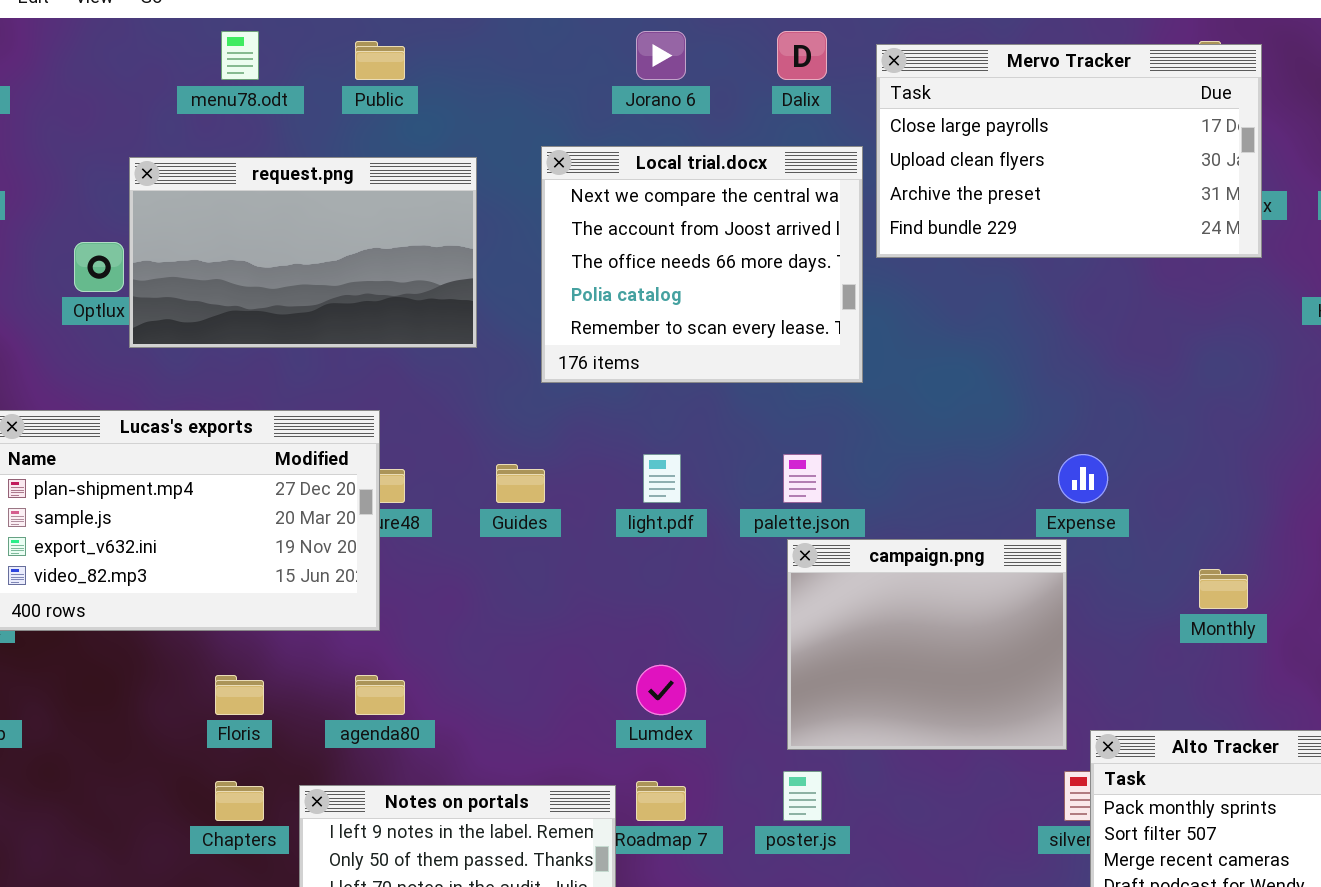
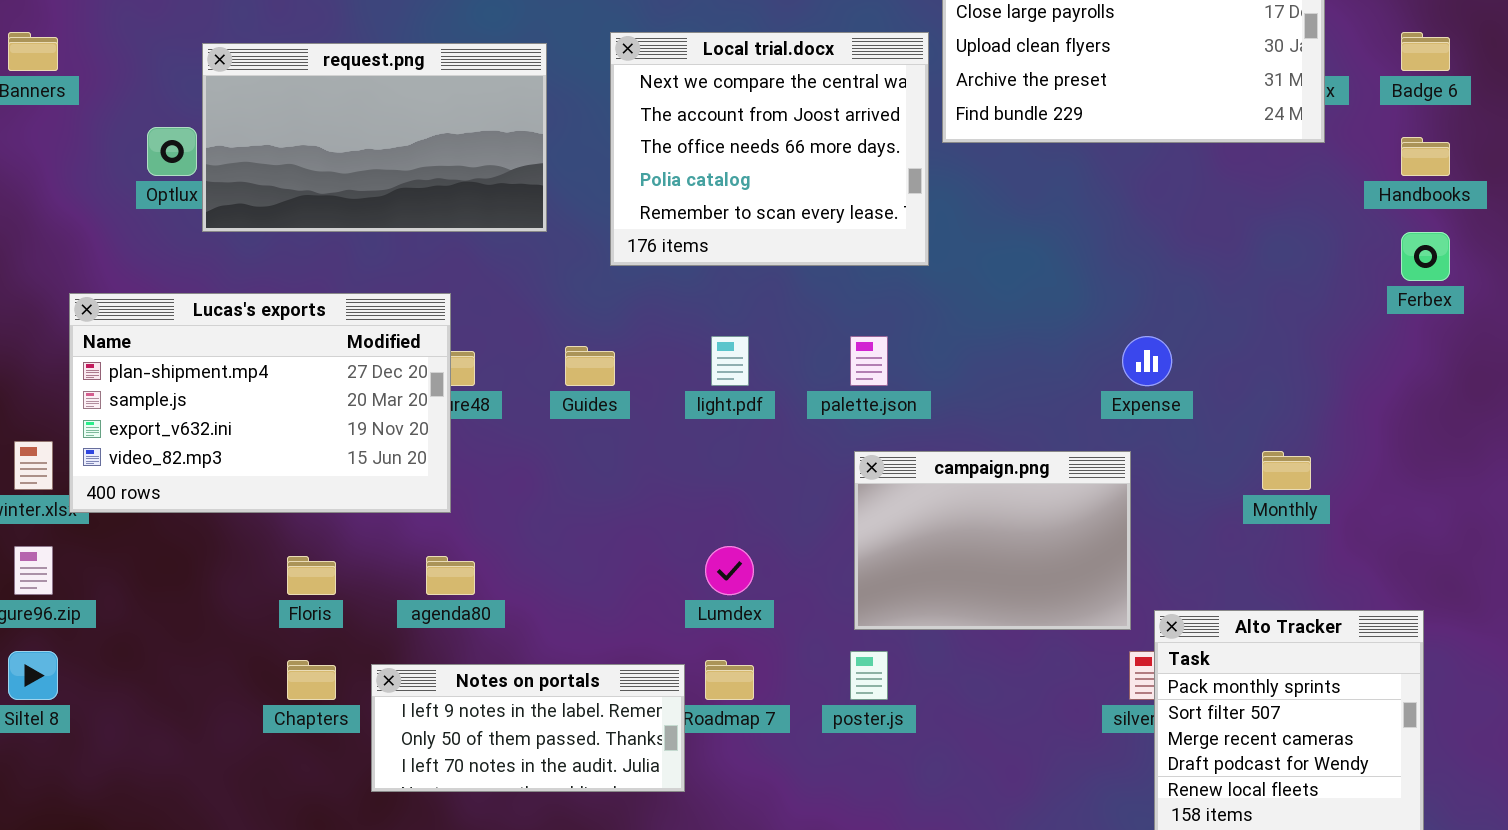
campaign.png: [787,539,1067,750] -> [854,451,1131,630], resized

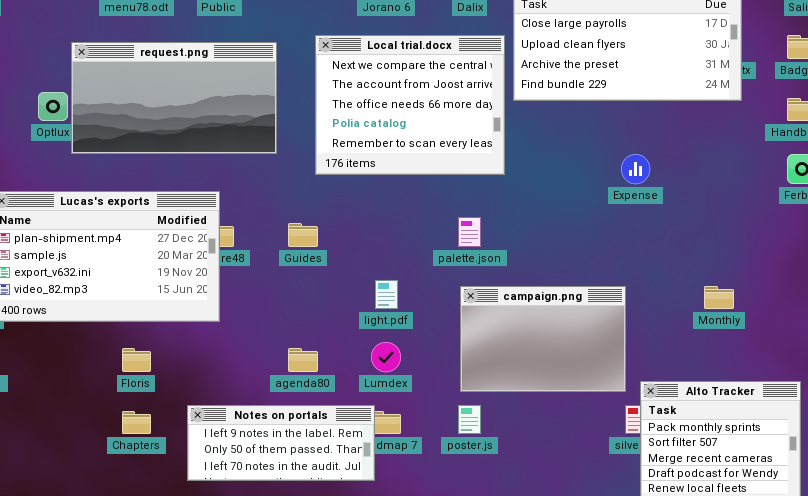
light.pdf: [711,336,749,386] -> [375,280,398,309], moved
Expense: [1122,336,1172,386] -> [621,154,650,184], moved
agenda80: [426,556,475,595] -> [288,348,318,372], moved
Notes on portals: [371,664,685,792] -> [187,405,375,481], moved

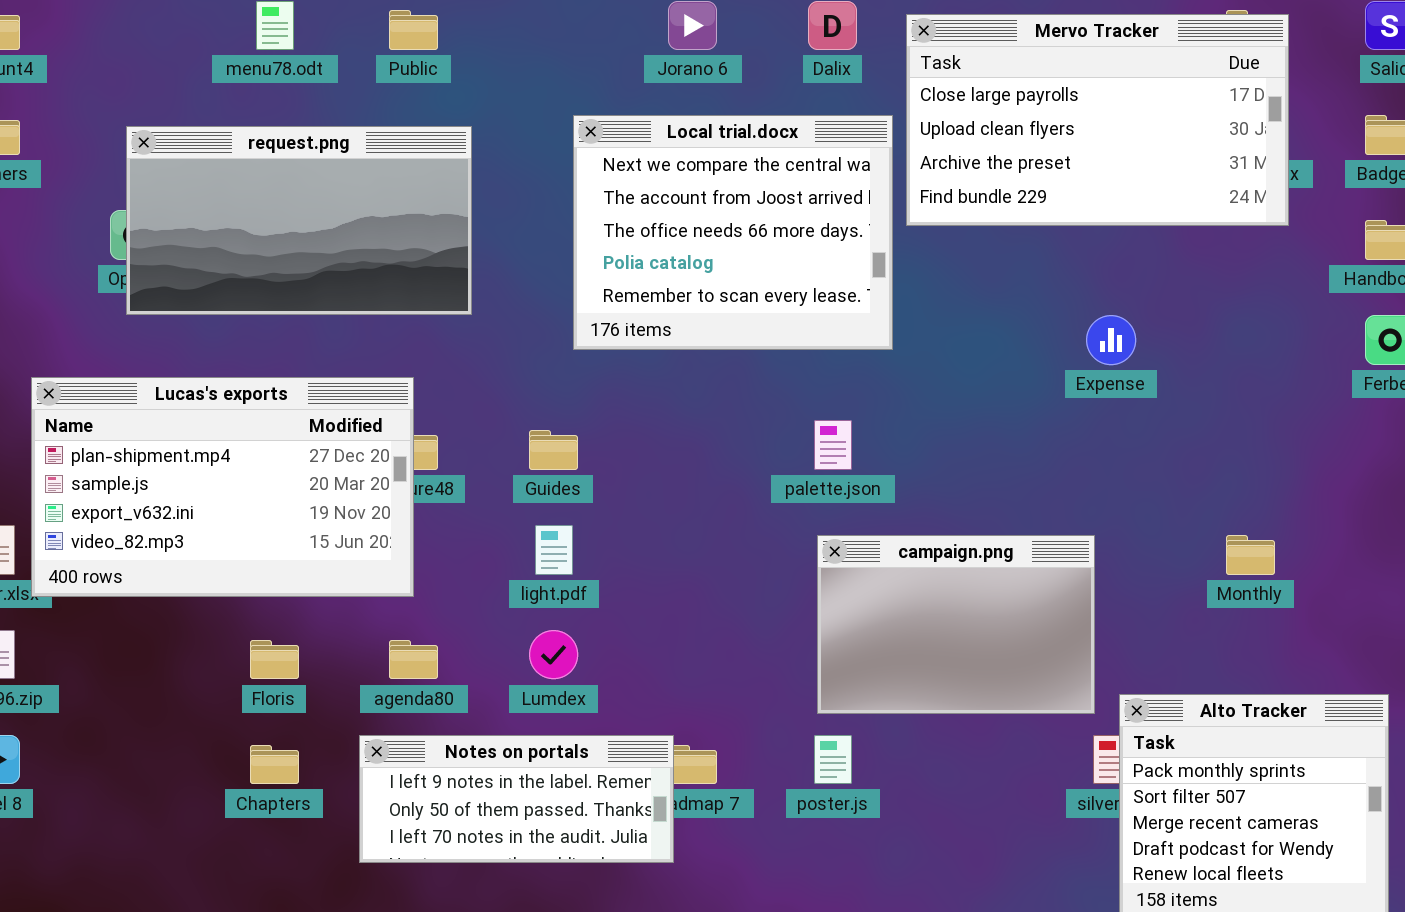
request.png: [71,42,277,154] -> [126,126,472,315], moved
light.pdf: [375,280,398,309] -> [535,525,573,575], moved
Lumdex: [371,342,401,372] -> [529,630,578,679], moved
agenda80: [288,348,318,372] -> [389,640,438,679], moved

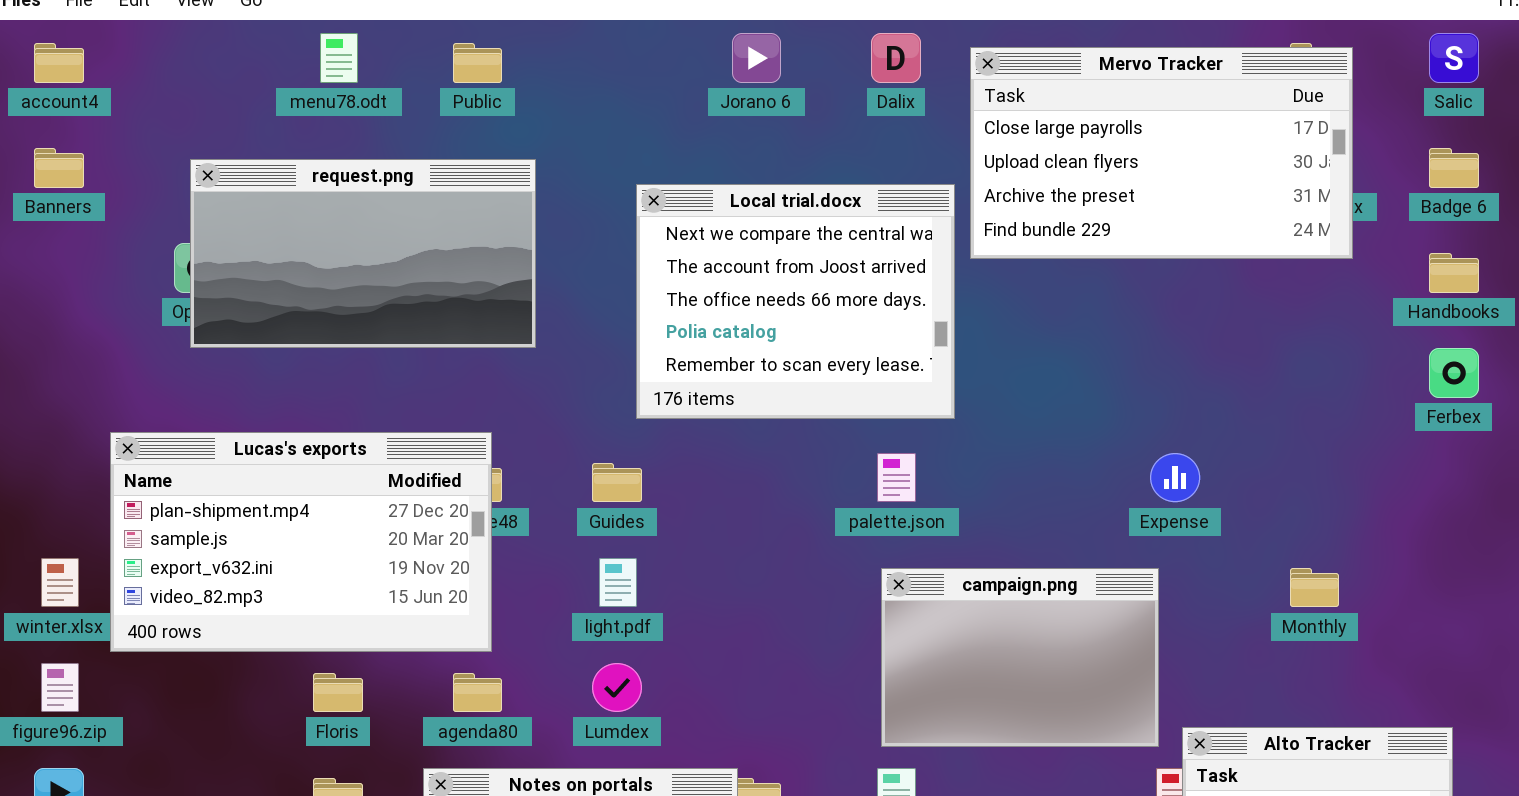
Local trial.docx: [573,115,893,350] -> [636,184,955,419], moved
Expense: [1086,315,1136,365] -> [1150,453,1200,502], moved
Lucas's exports: [31,377,414,597] -> [110,432,492,652], moved

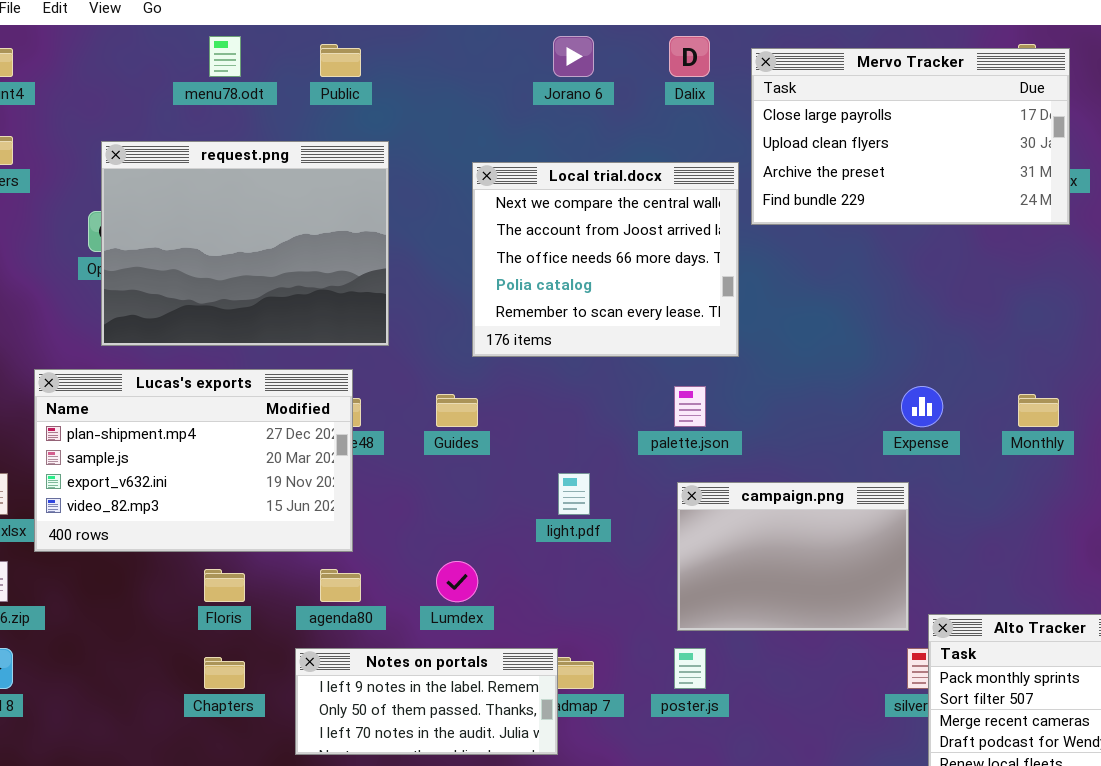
request.png: [190,159,536,348] -> [101,141,389,346], resized
light.pdf: [599,558,637,607] -> [558,473,590,515], moved
Monthly: [1290,568,1339,607] -> [1018,394,1059,427], moved

